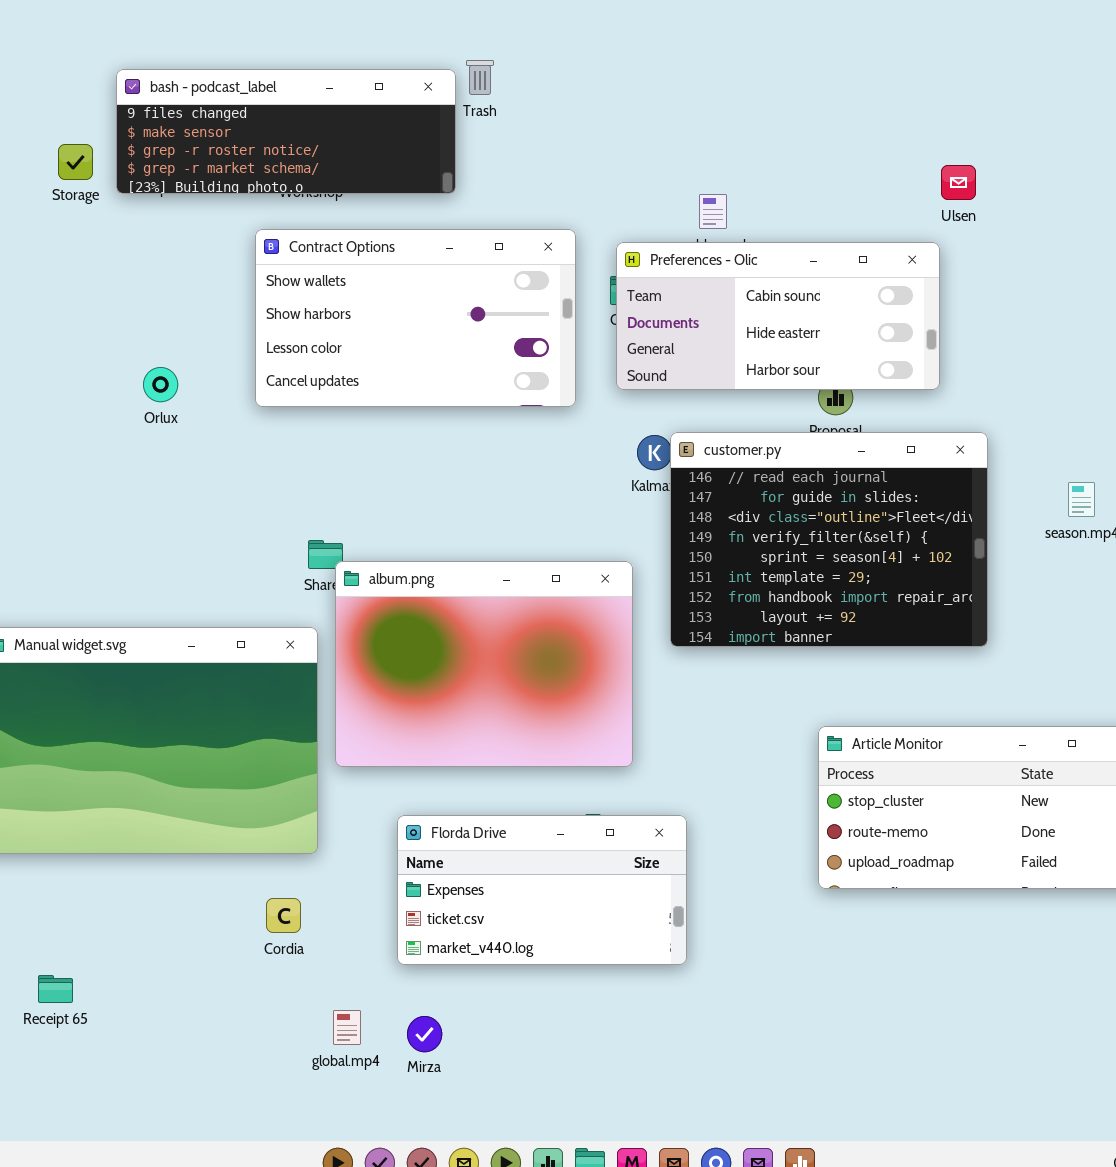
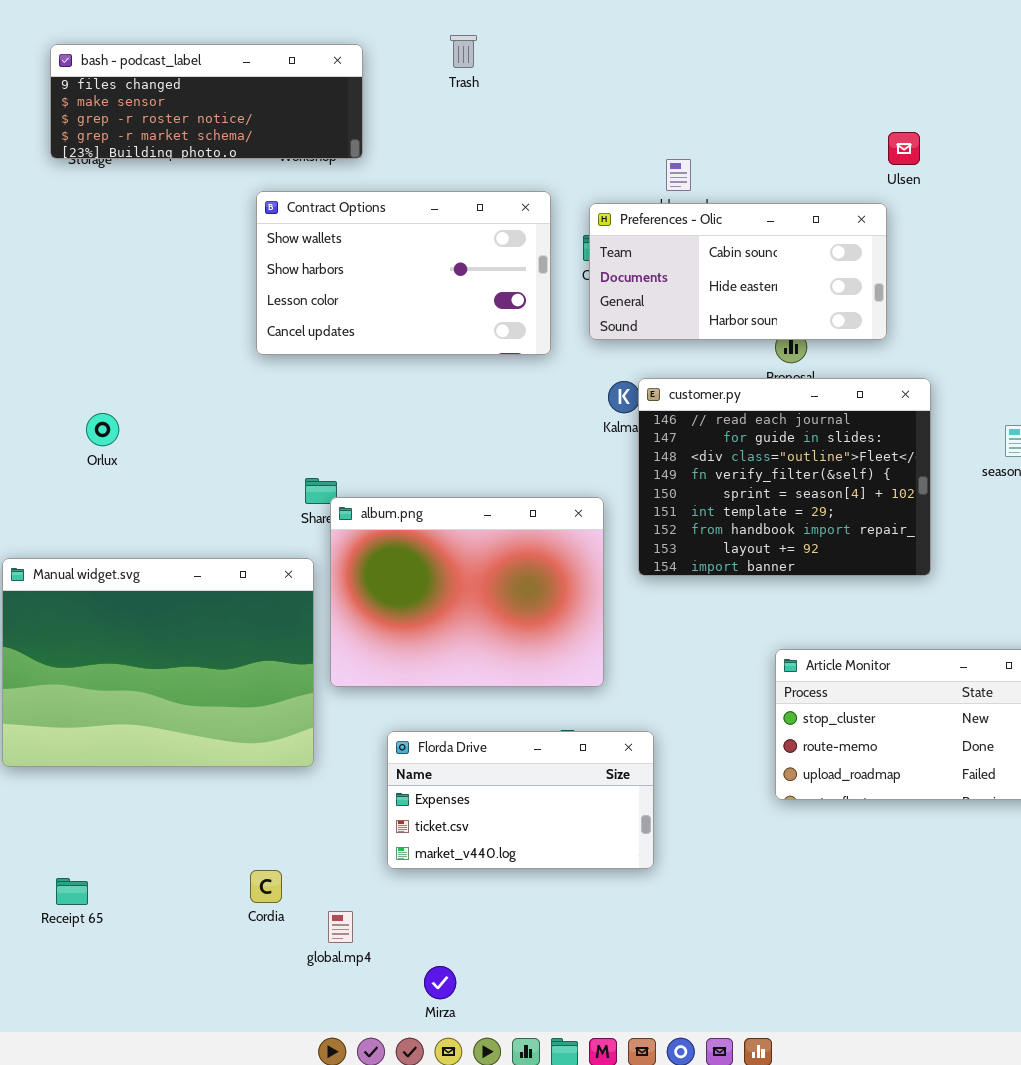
bash - podcast_label: [116,69,456,194] -> [50,44,363,159], moved
Orlux: [143,367,178,402] -> [86,413,119,446], moved
Cordia: [266,898,301,933] -> [250,870,282,903], moved
Mirza: [407,1016,442,1052] -> [424,966,456,999], moved

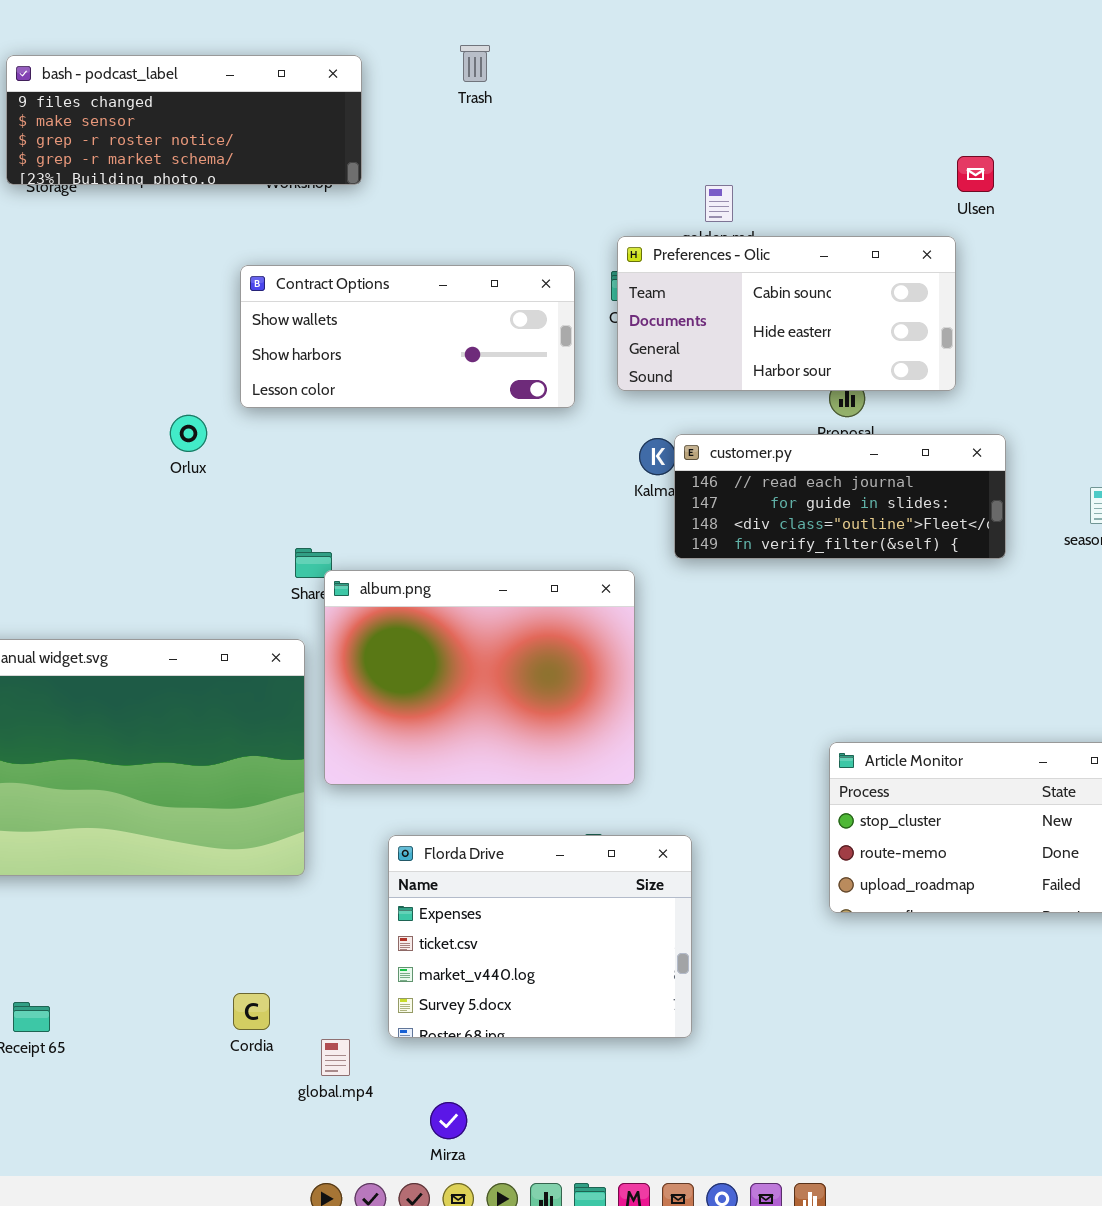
Contract Options: [256,191,551,355] -> [240,265,575,408], resized
customer.py: [638,378,931,576] -> [674,434,1006,559], resized
Orlux: [86,413,119,446] -> [170,415,207,452], moved
Florda Drive: [387,731,654,869] -> [388,835,692,1038], resized

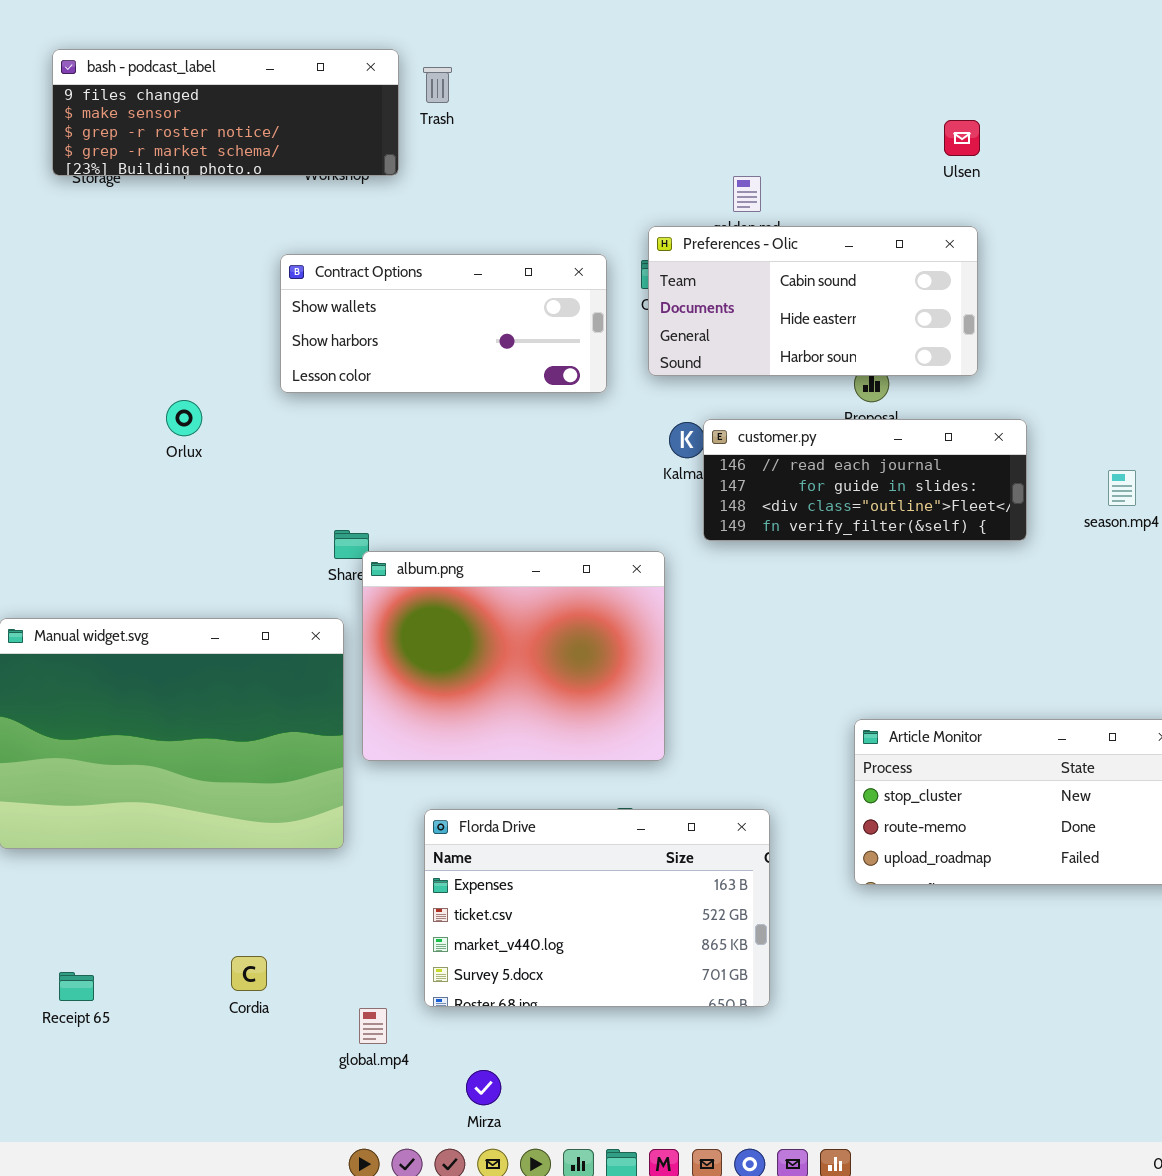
Trash: [460,45,490,82] -> [423,67,452,103], moved
Ulsen: [957,156,994,192] -> [944,120,980,156], moved
Orlux: [170,415,207,452] -> [166,400,202,436], moved
Florda Drive: [388,835,692,1038] -> [424,809,770,1007], resized
Cordia: [233,993,270,1030] -> [231,956,267,991], moved

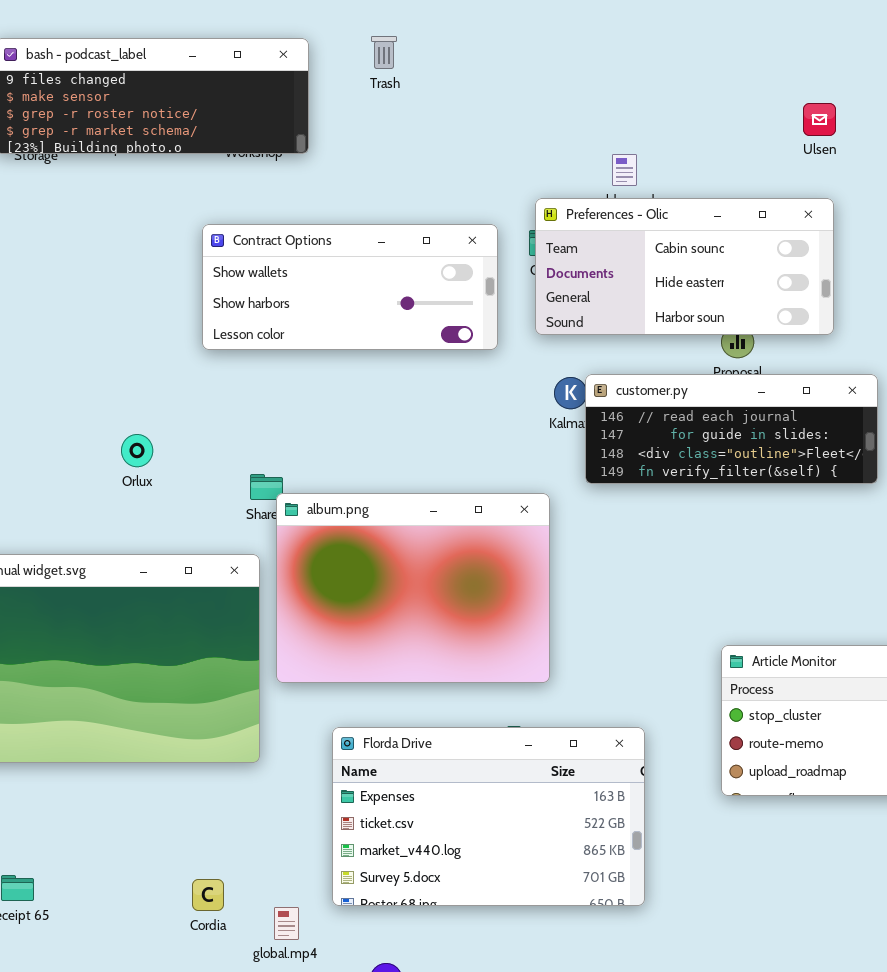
Trash: [423,67,452,103] -> [371,36,397,69], moved
Orlux: [166,400,202,436] -> [121,434,153,467], moved
Cordia: [231,956,267,991] -> [192,879,224,911], moved

